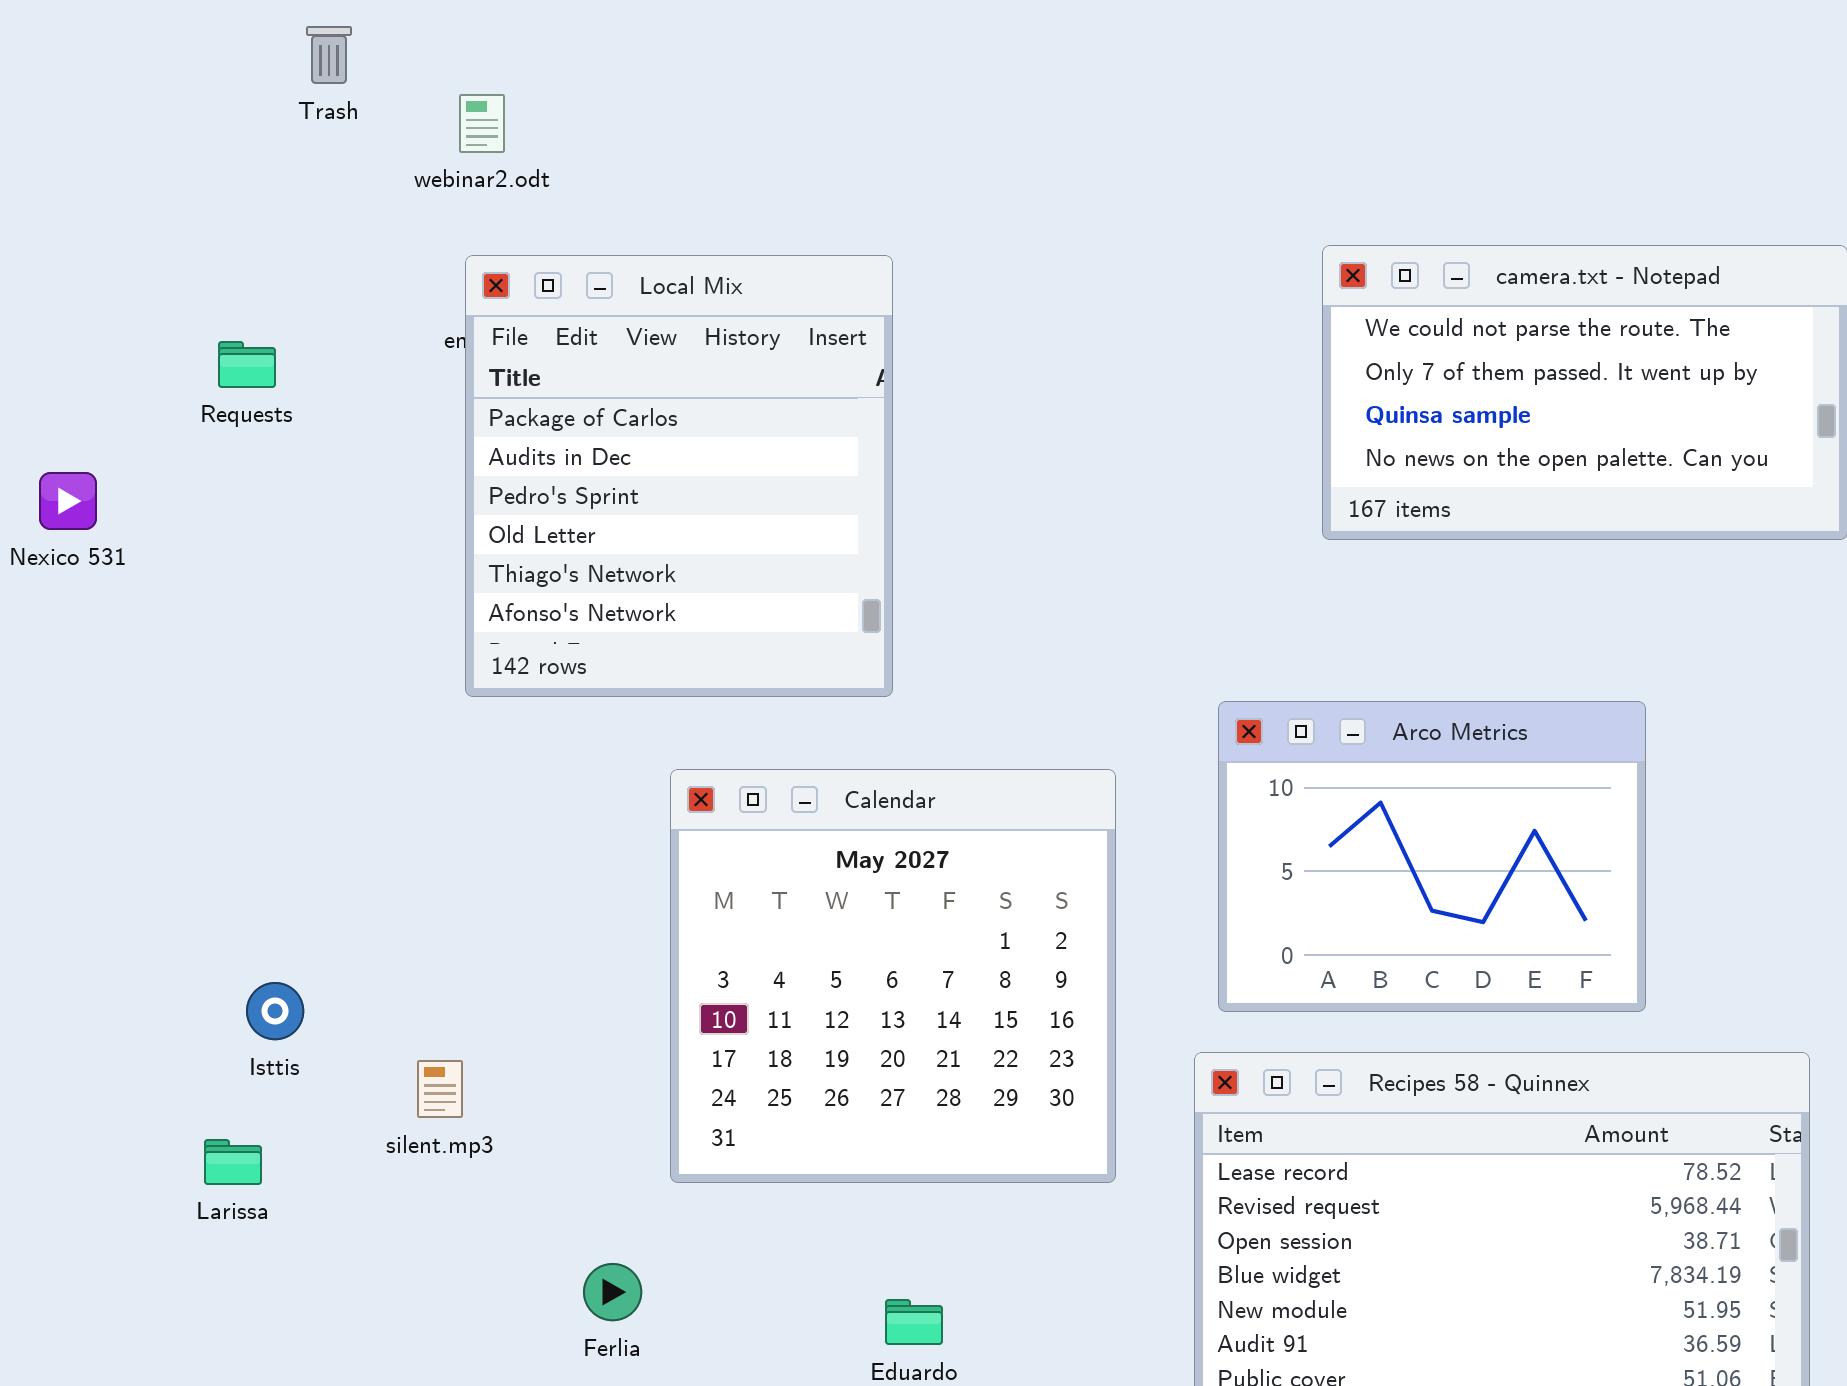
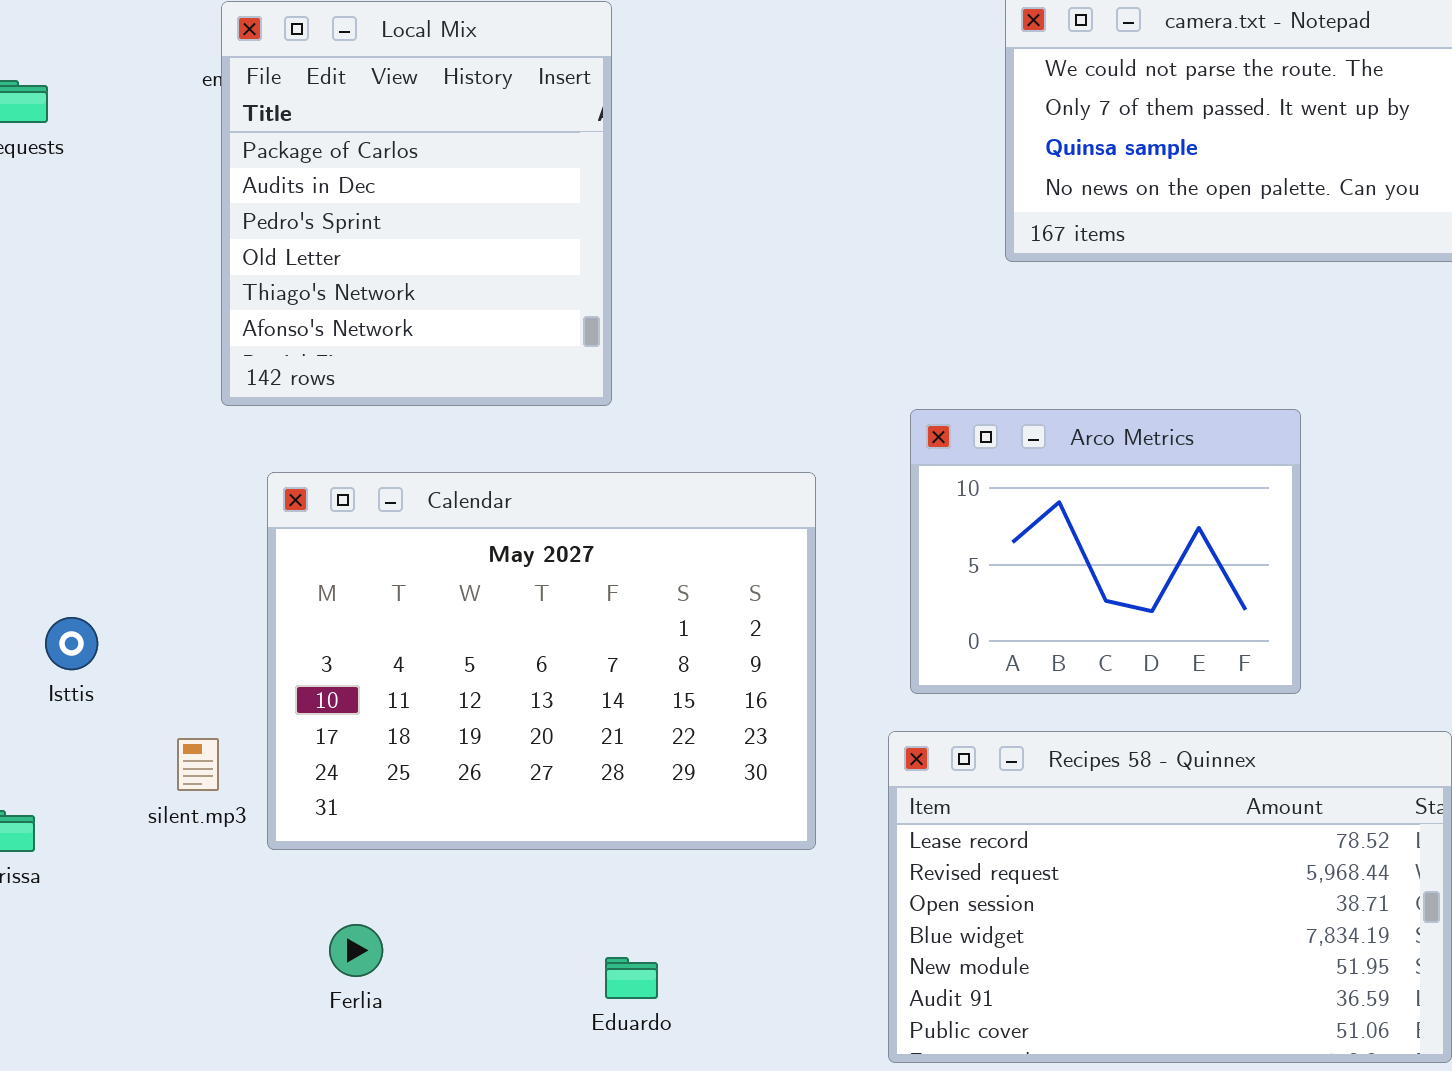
Calendar: [670,769,1116,1183] -> [267,472,816,850], resized
Isttis: [246,982,304,1040] -> [45,617,98,670], moved

